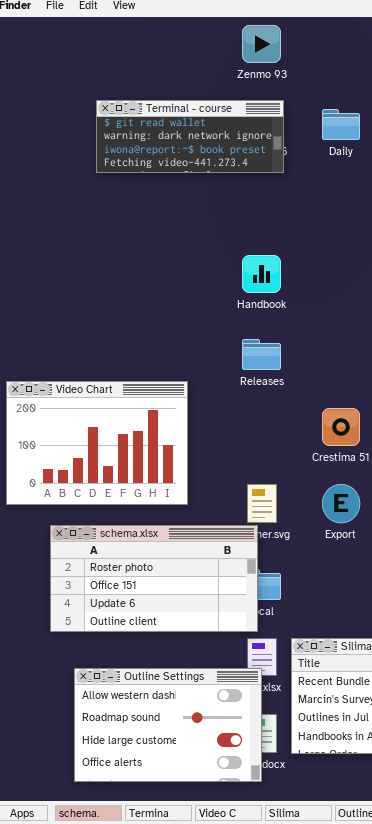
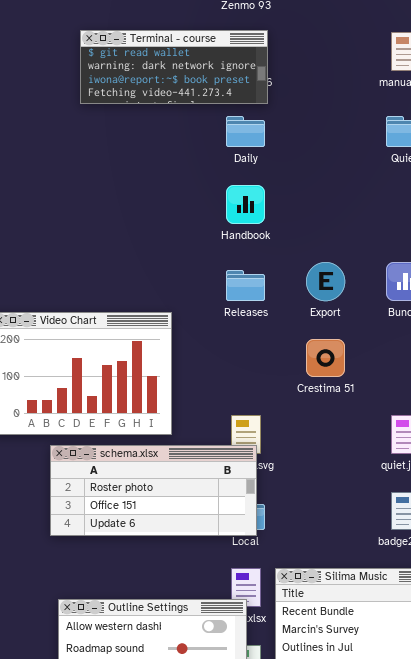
Daily: [322,109,360,140] -> [226,116,265,147], moved
Export: [322,484,360,523] -> [306,262,345,301], moved
schema.xlsx: [50,525,258,632] -> [50,445,257,536], moved, resized

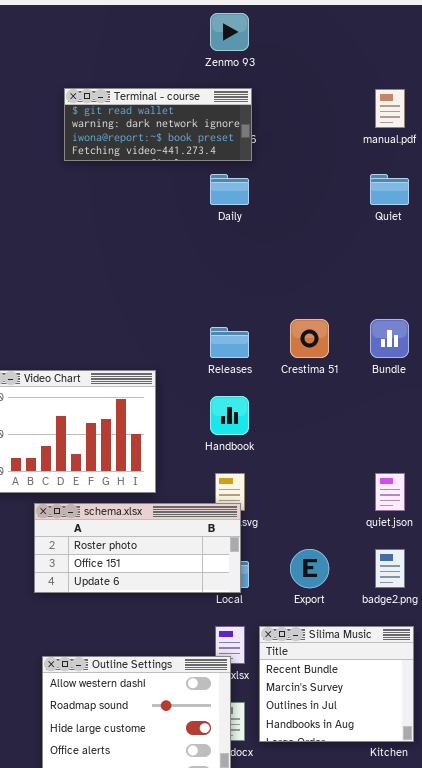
Handbook: [226,185,265,224] -> [210,396,249,435], moved
Export: [306,262,345,301] -> [290,549,329,588], moved
Crestima 51: [306,339,345,377] -> [290,319,329,358], moved

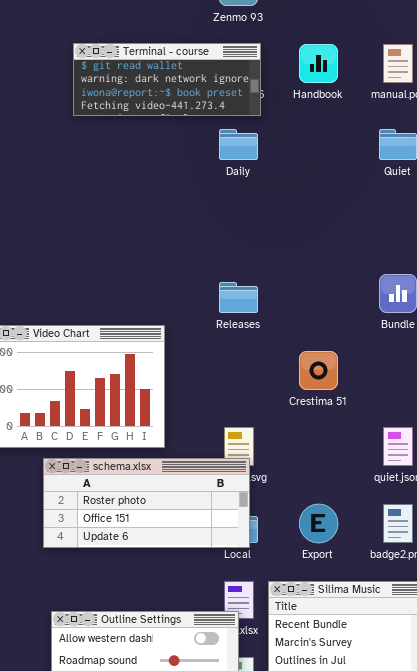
Crestima 51: [290,319,329,358] -> [299,351,338,390], moved
Handbook: [210,396,249,435] -> [299,44,338,83], moved

